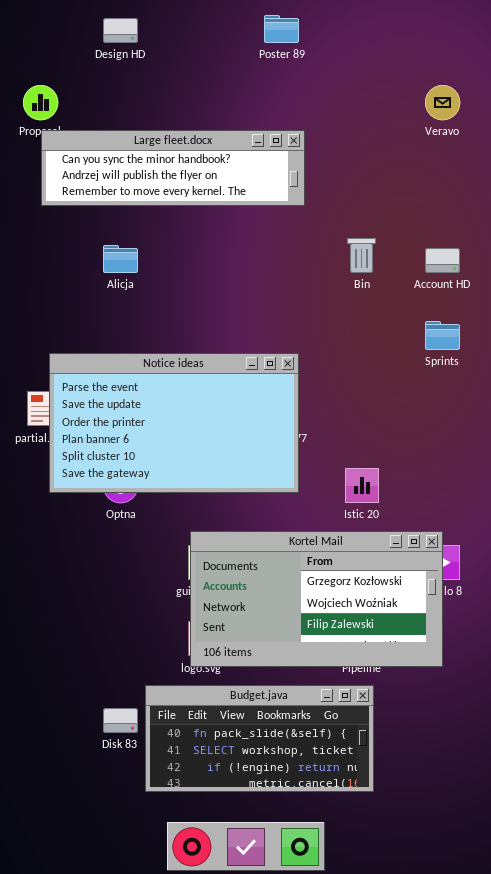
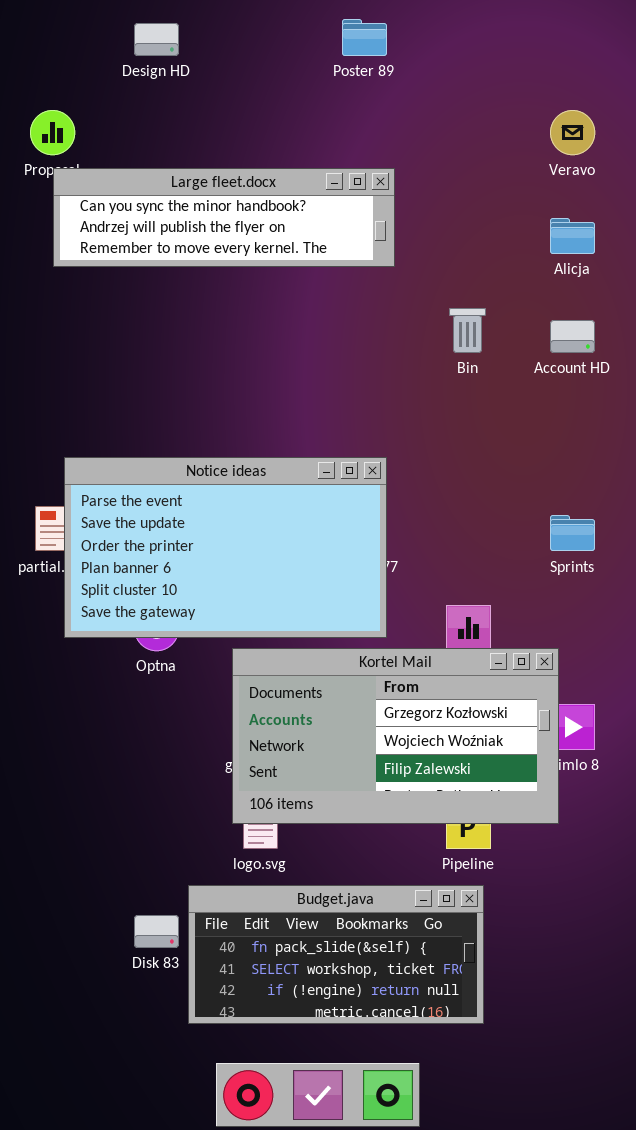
Alicja: [103,245,138,273] -> [550,218,595,254], moved
Sprints: [425,321,460,350] -> [550,515,595,551], moved
Kortel Mail: [190,531,443,667] -> [232,648,559,824], moved

